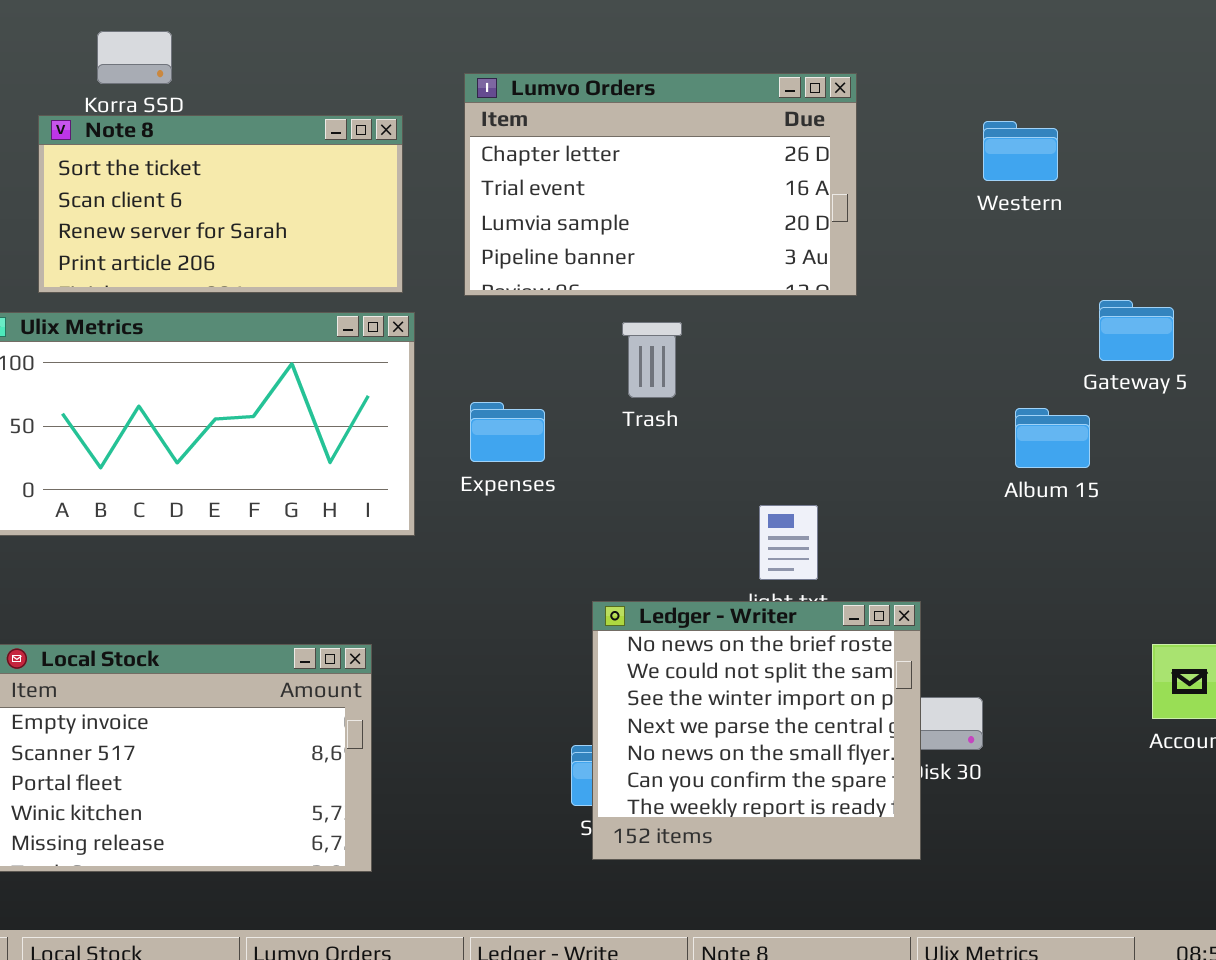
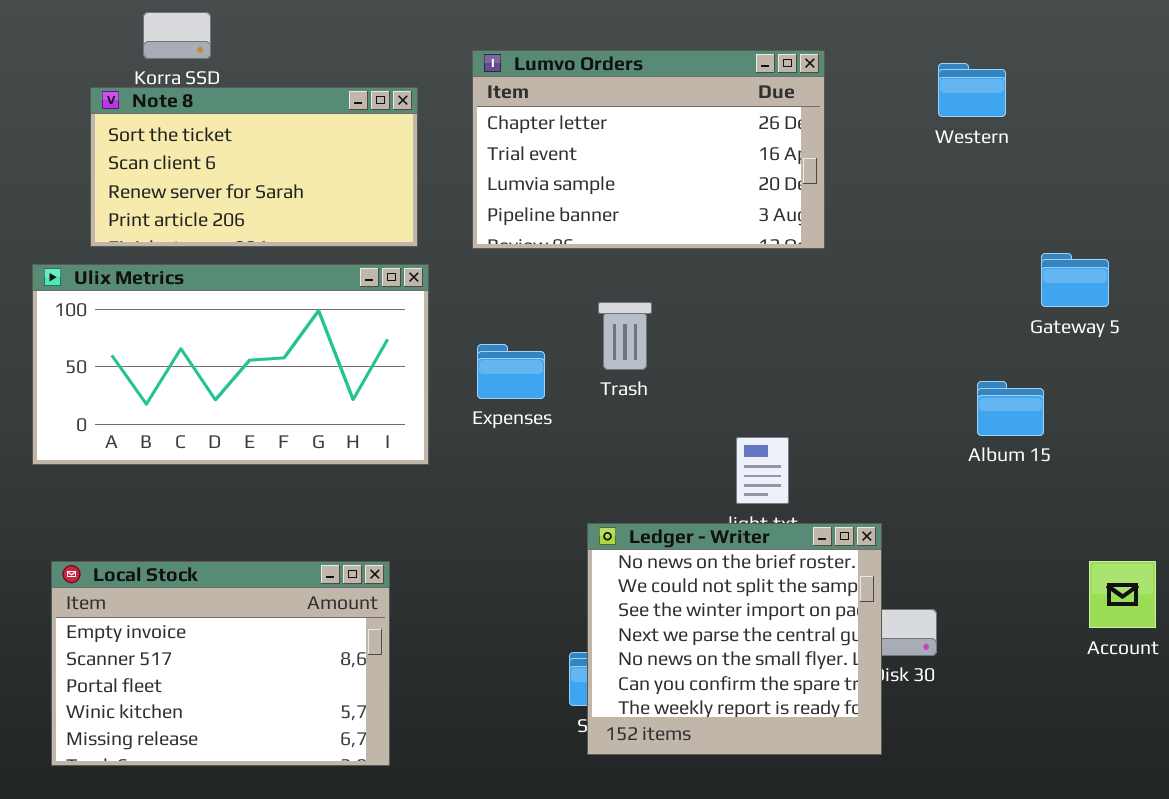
Western: [983,121,1058,181] -> [938,63,1006,117], moved
Trash: [622,322,682,398] -> [598,302,652,370], moved
Album 15: [1015,408,1090,468] -> [977,381,1044,436], moved

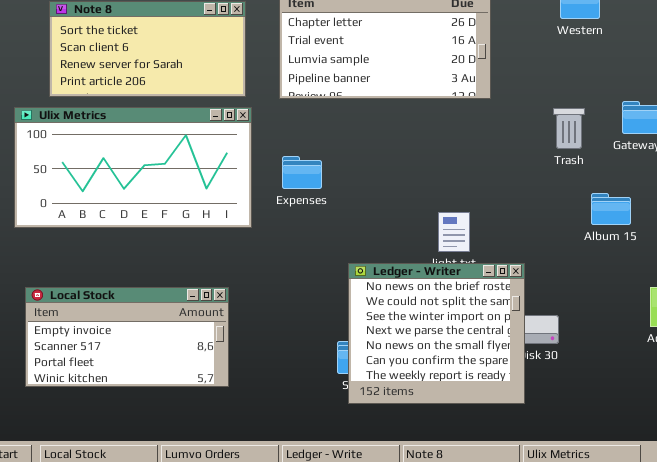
Trash: [598,302,652,370] -> [553,108,585,149], moved
Album 15: [977,381,1044,436] -> [591,193,631,225], moved
Local Stock: [51,561,390,766] -> [25,287,229,387], resized

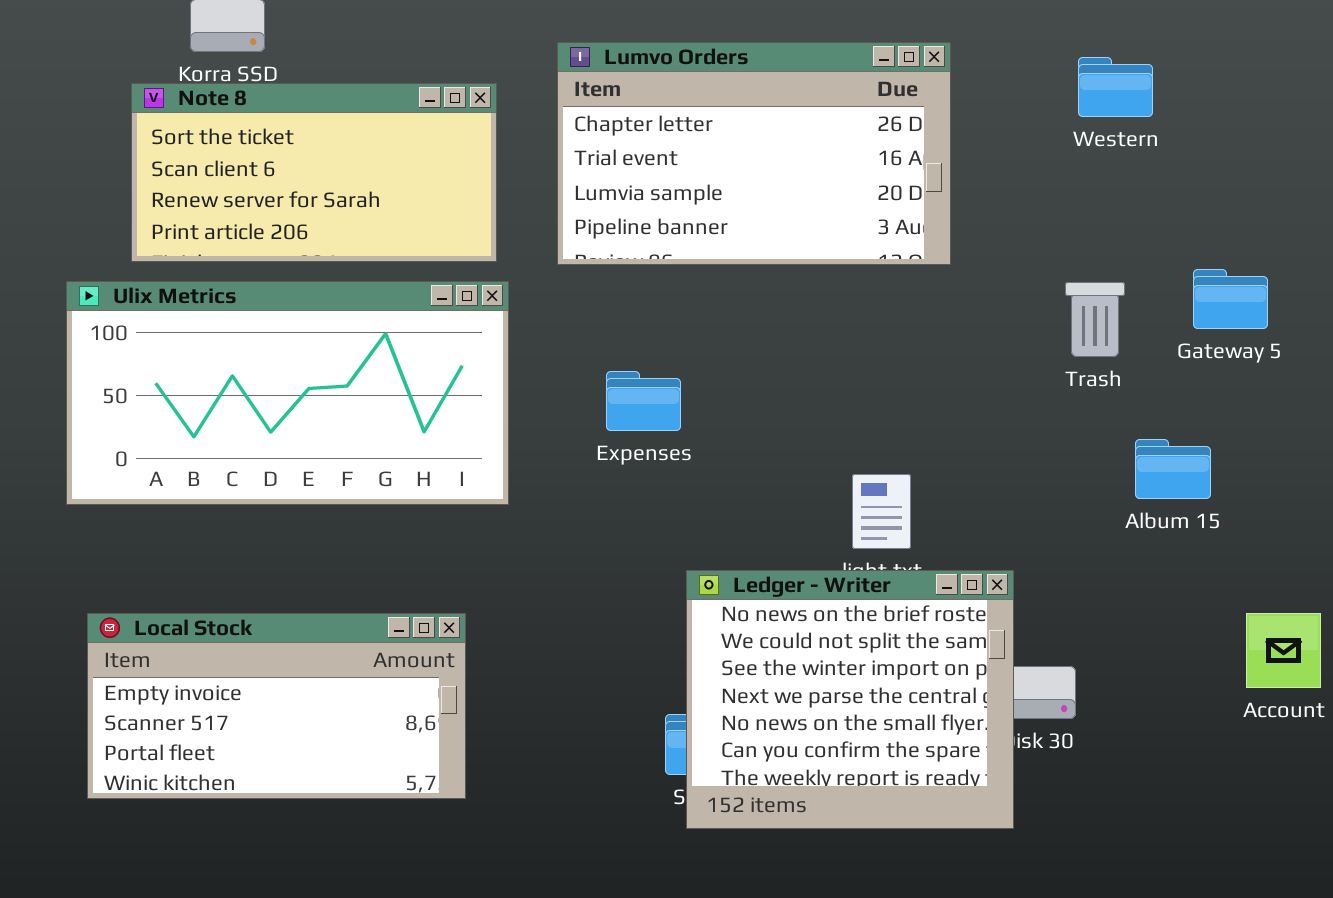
Expenses: [282,156,322,189] -> [606,371,681,431], moved

